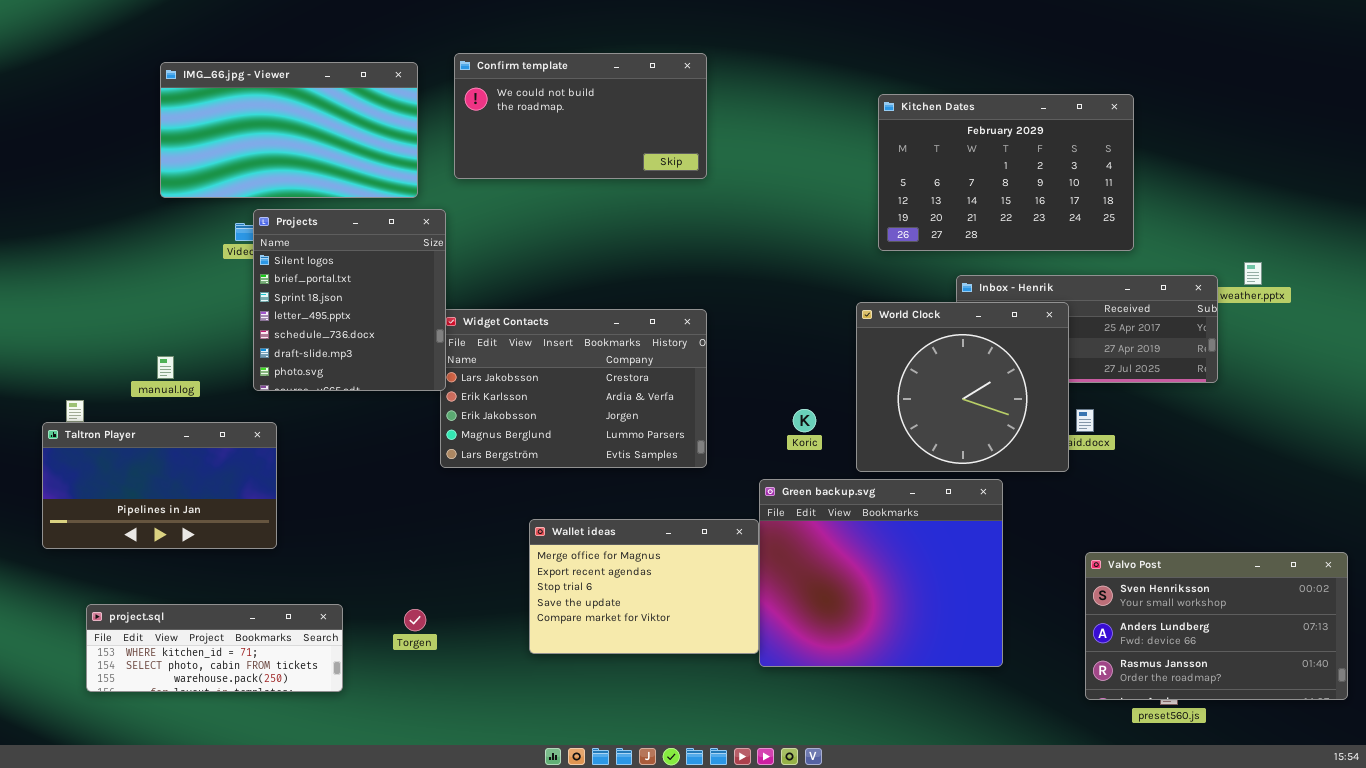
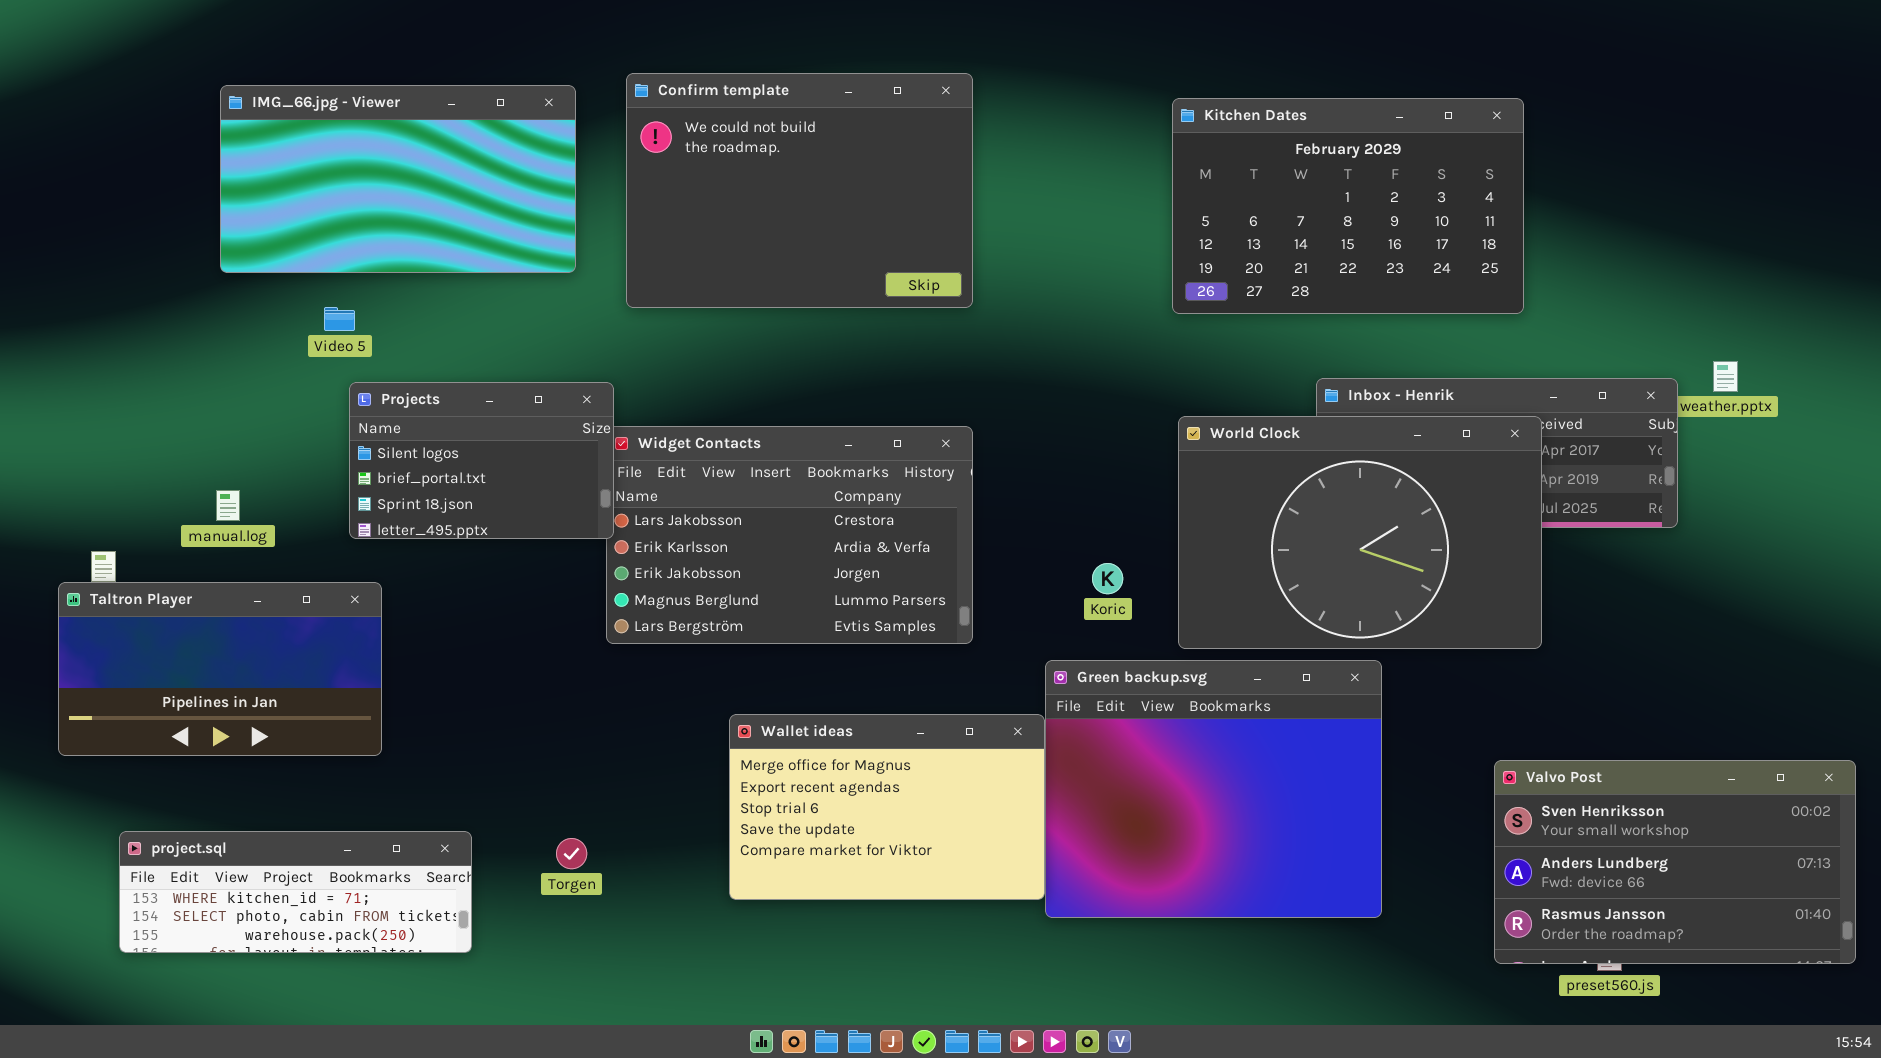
Confirm template: [454,53,707,179] -> [626,73,973,308], resized
Kitchen Dates: [878,94,1134,251] -> [1172,98,1524,314], moved
Projects: [253,209,446,391] -> [349,382,614,539], resized
World Clock: [856,302,1069,472] -> [1178,416,1542,649], resized

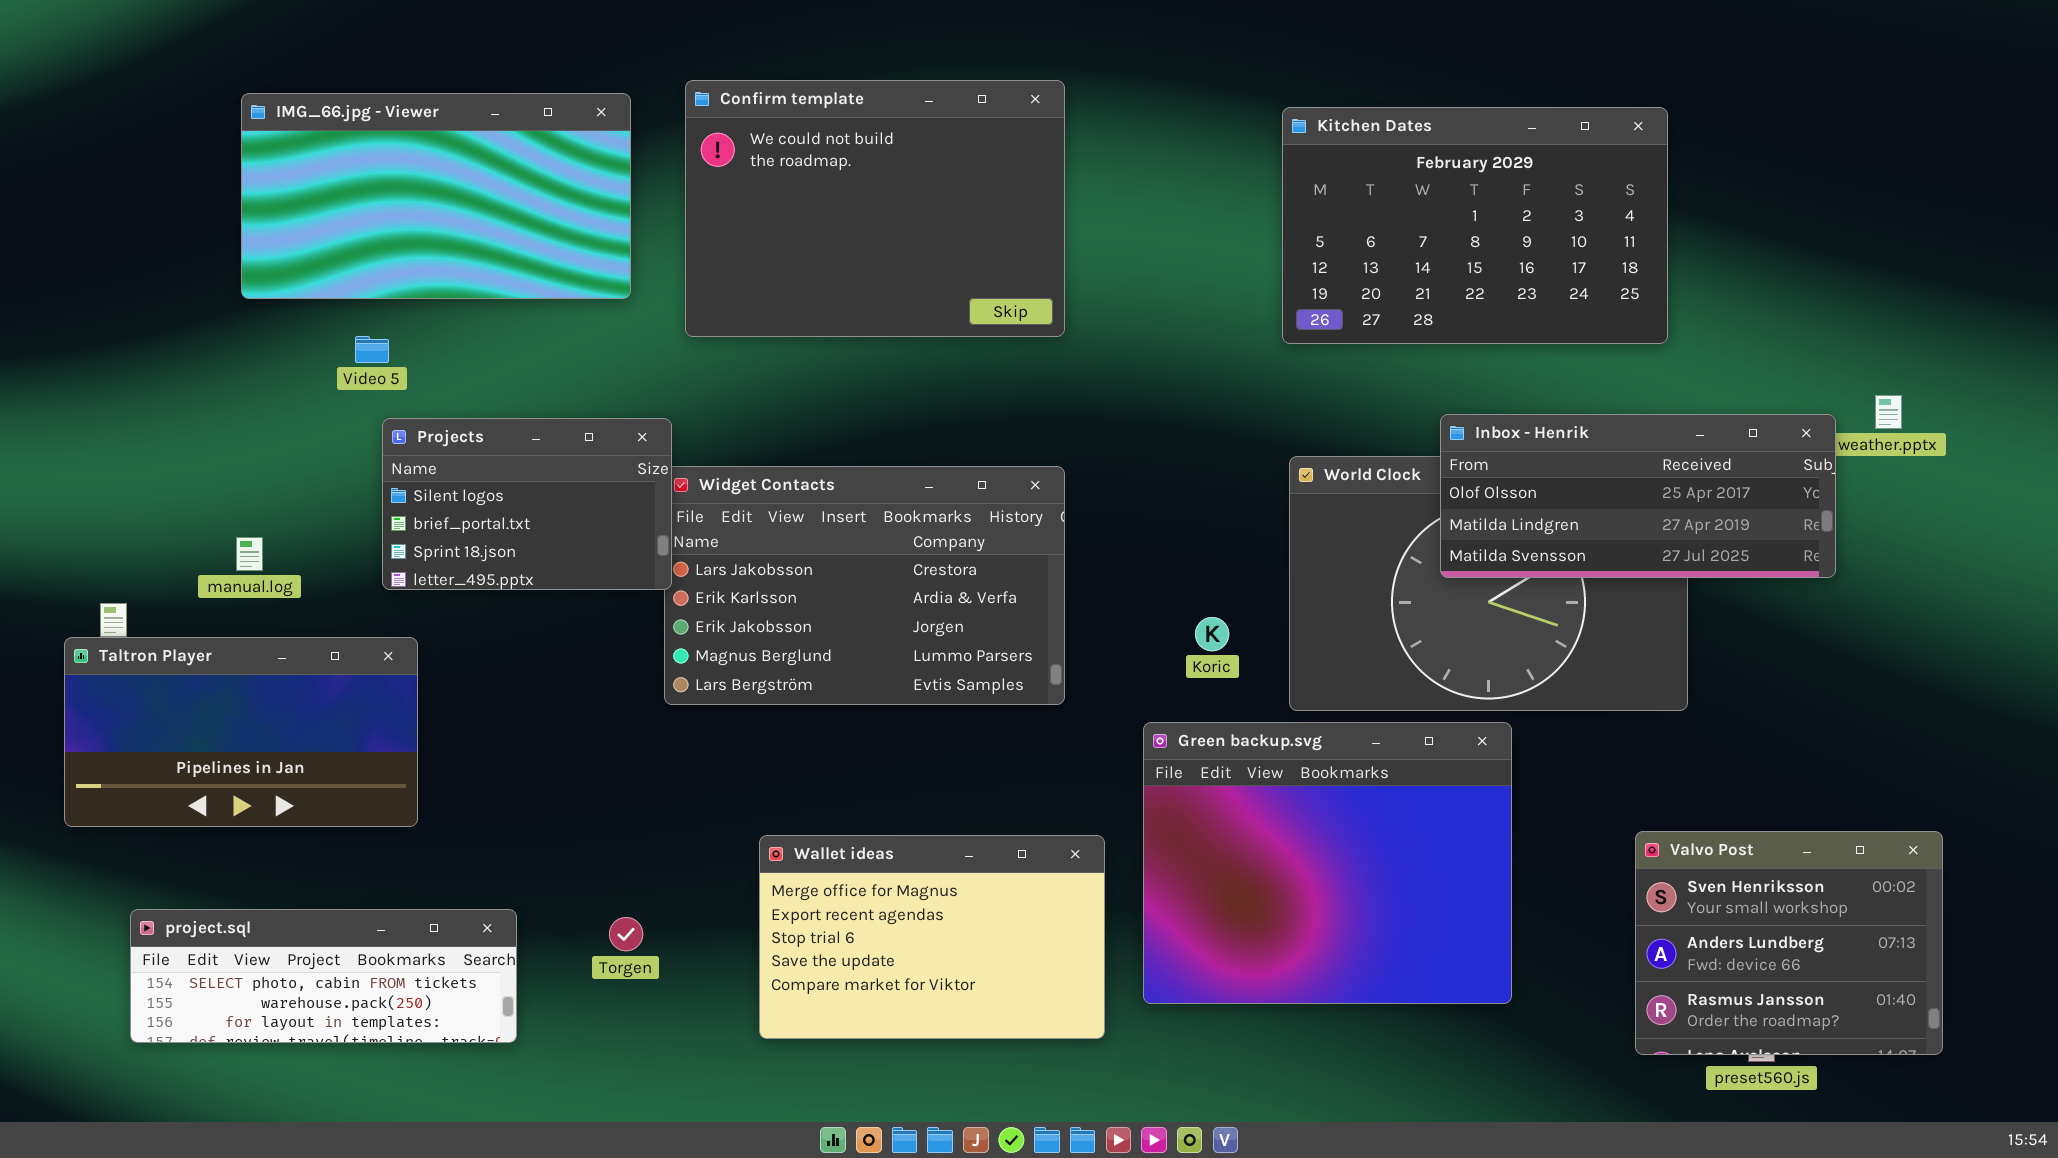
Inbox - Henrik: [1316,378,1678,528] -> [1440,414,1836,578], raised
Wallet ideas: [729,714,1045,900] -> [759,835,1105,1039], moved
Valvo Post: [1494,760,1856,964] -> [1635,831,1943,1055], resized
project.sql: [119,831,472,953] -> [130,909,517,1043], scrolled down 1 row

